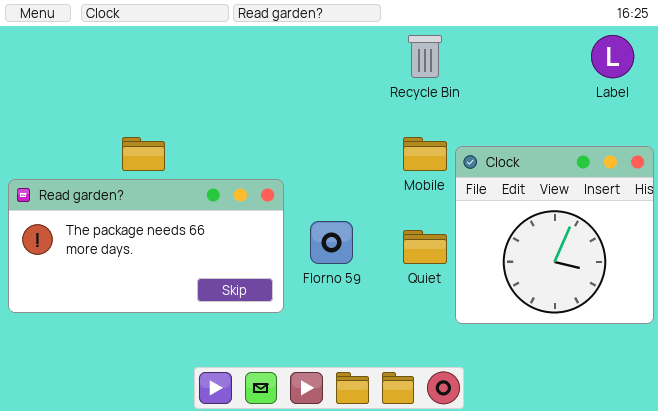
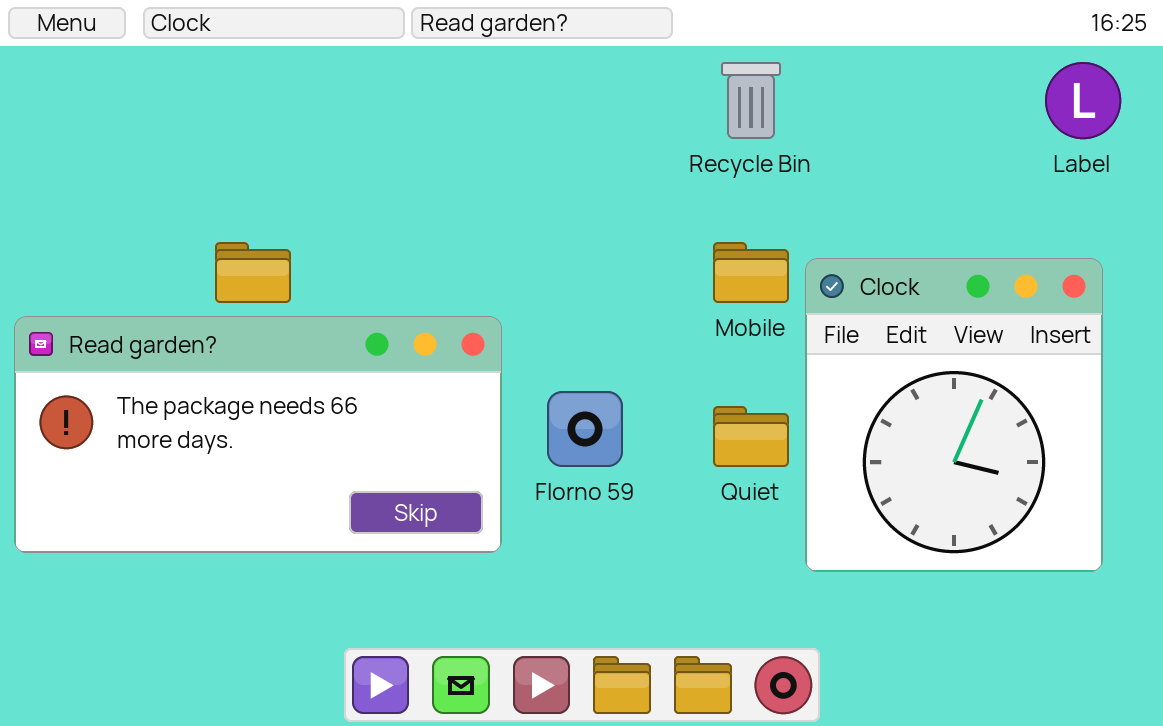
Clock: [455,146,654,324] -> [805,258,1103,572], resized

